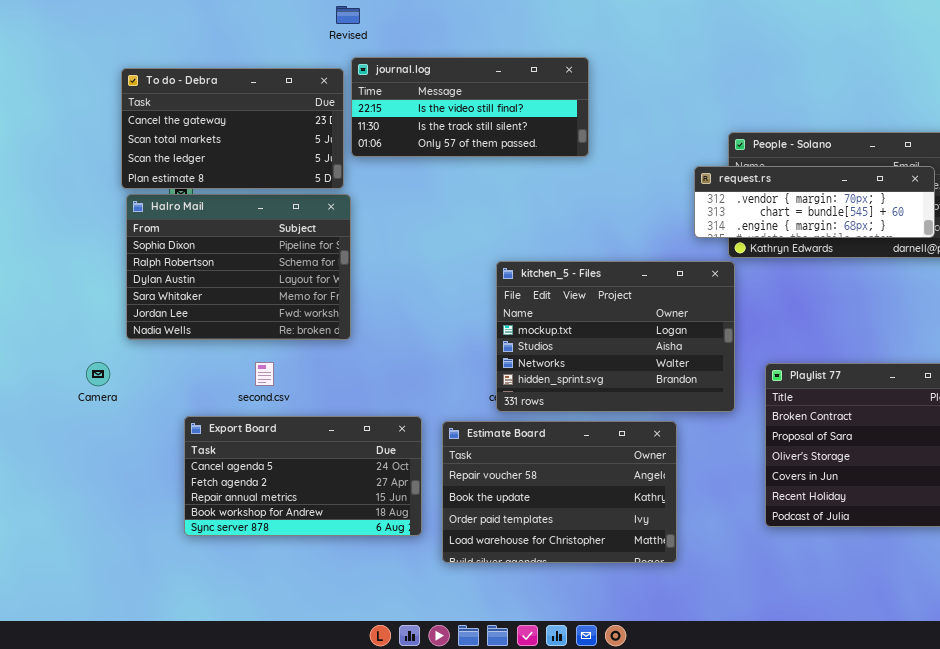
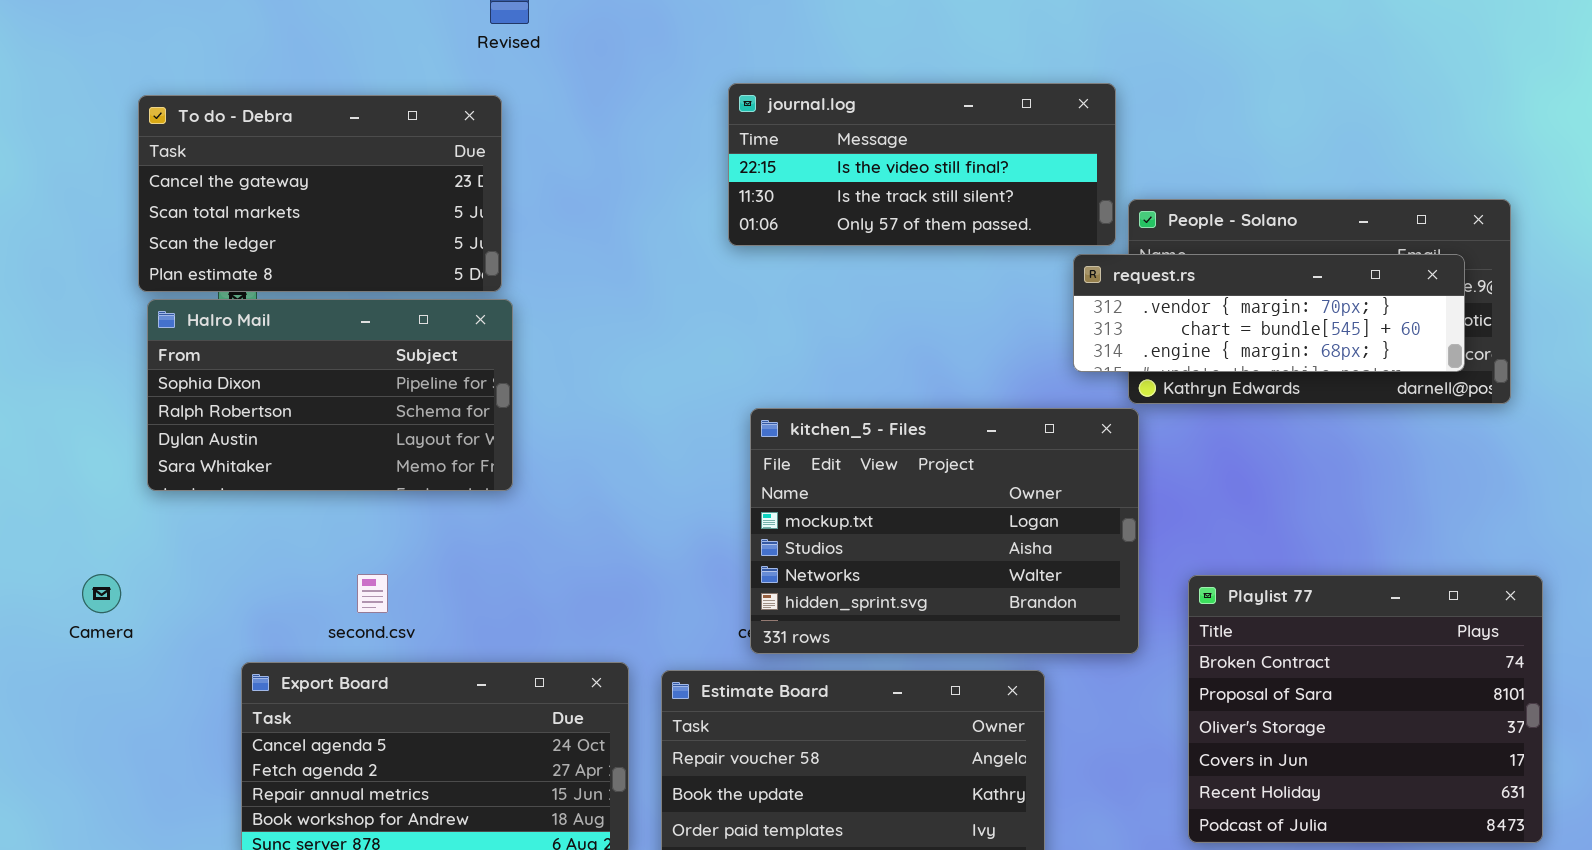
journal.log: [351,57,589,157] -> [728,83,1116,246], moved
Halro Mail: [126,194,351,340] -> [147,299,513,491], resized

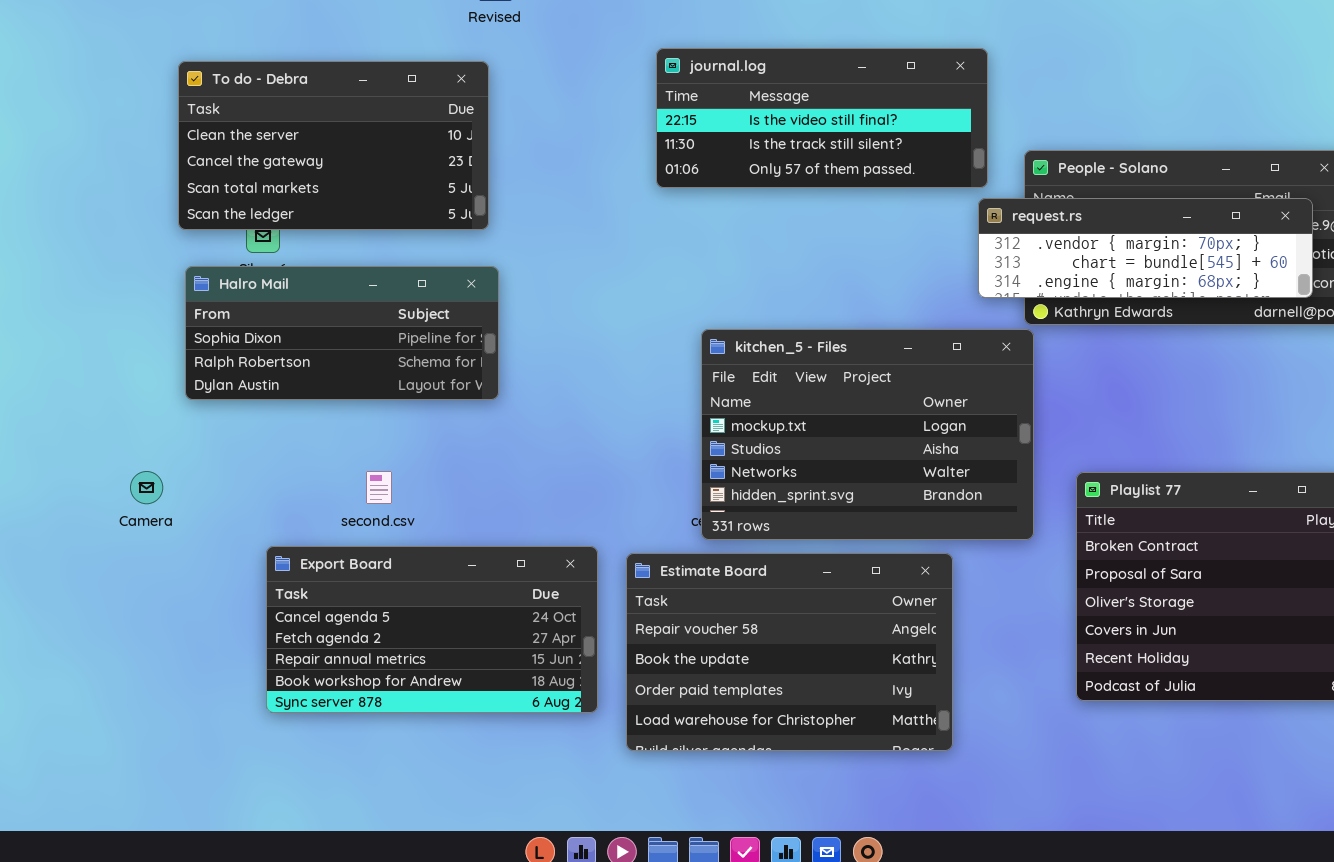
journal.log: [728,83,1116,246] -> [656,48,988,188], moved
To do - Debra: [138,95,502,292] -> [178,61,489,230], scrolled up 1 row
Halro Mail: [147,299,513,491] -> [185,266,499,400], resized

